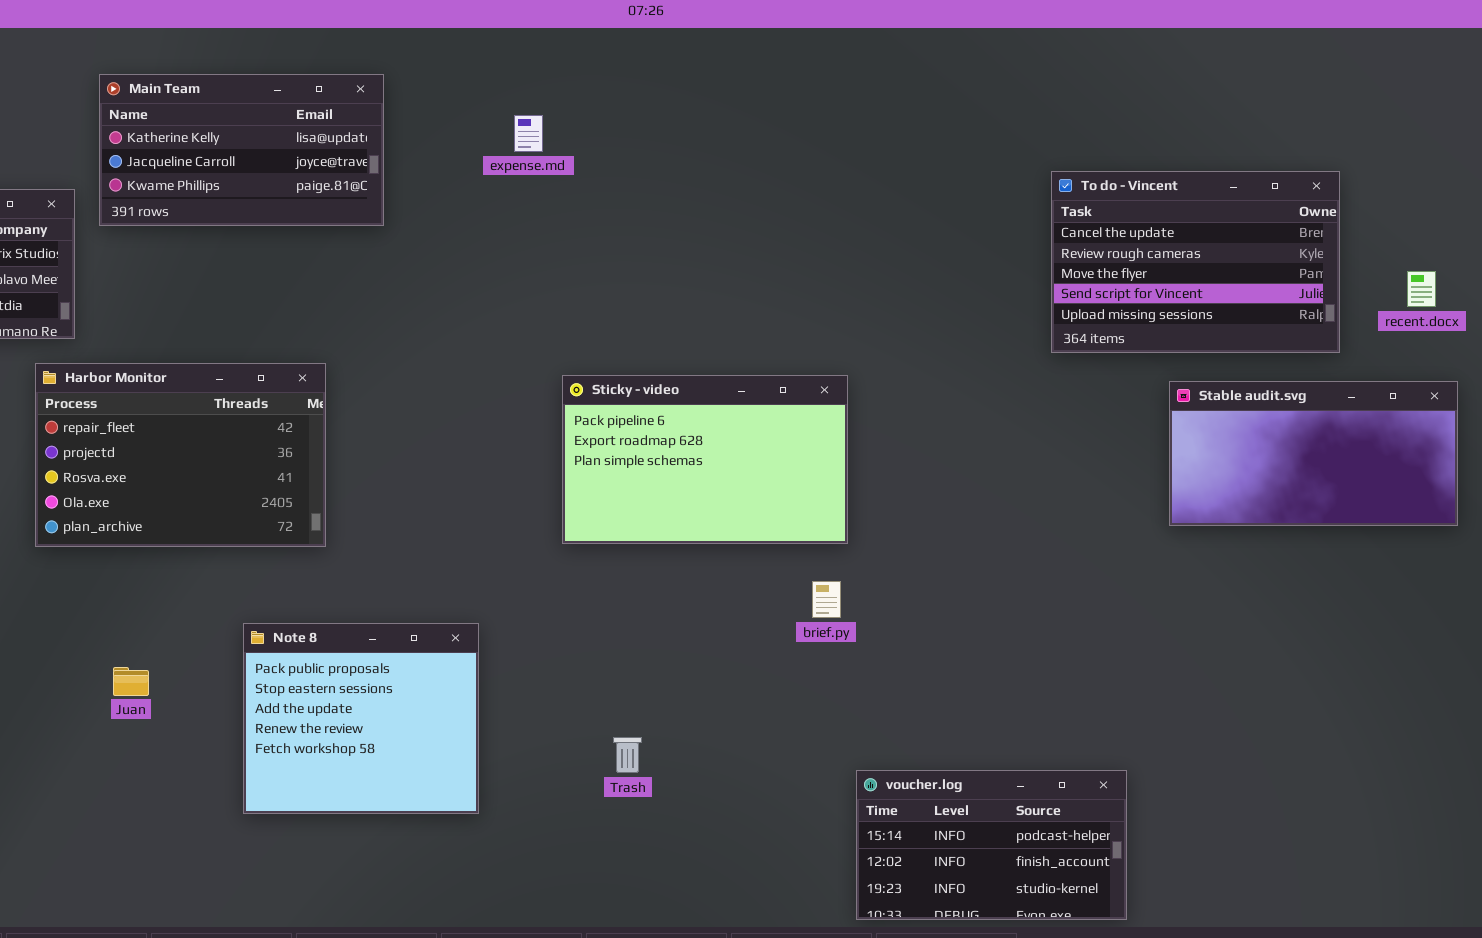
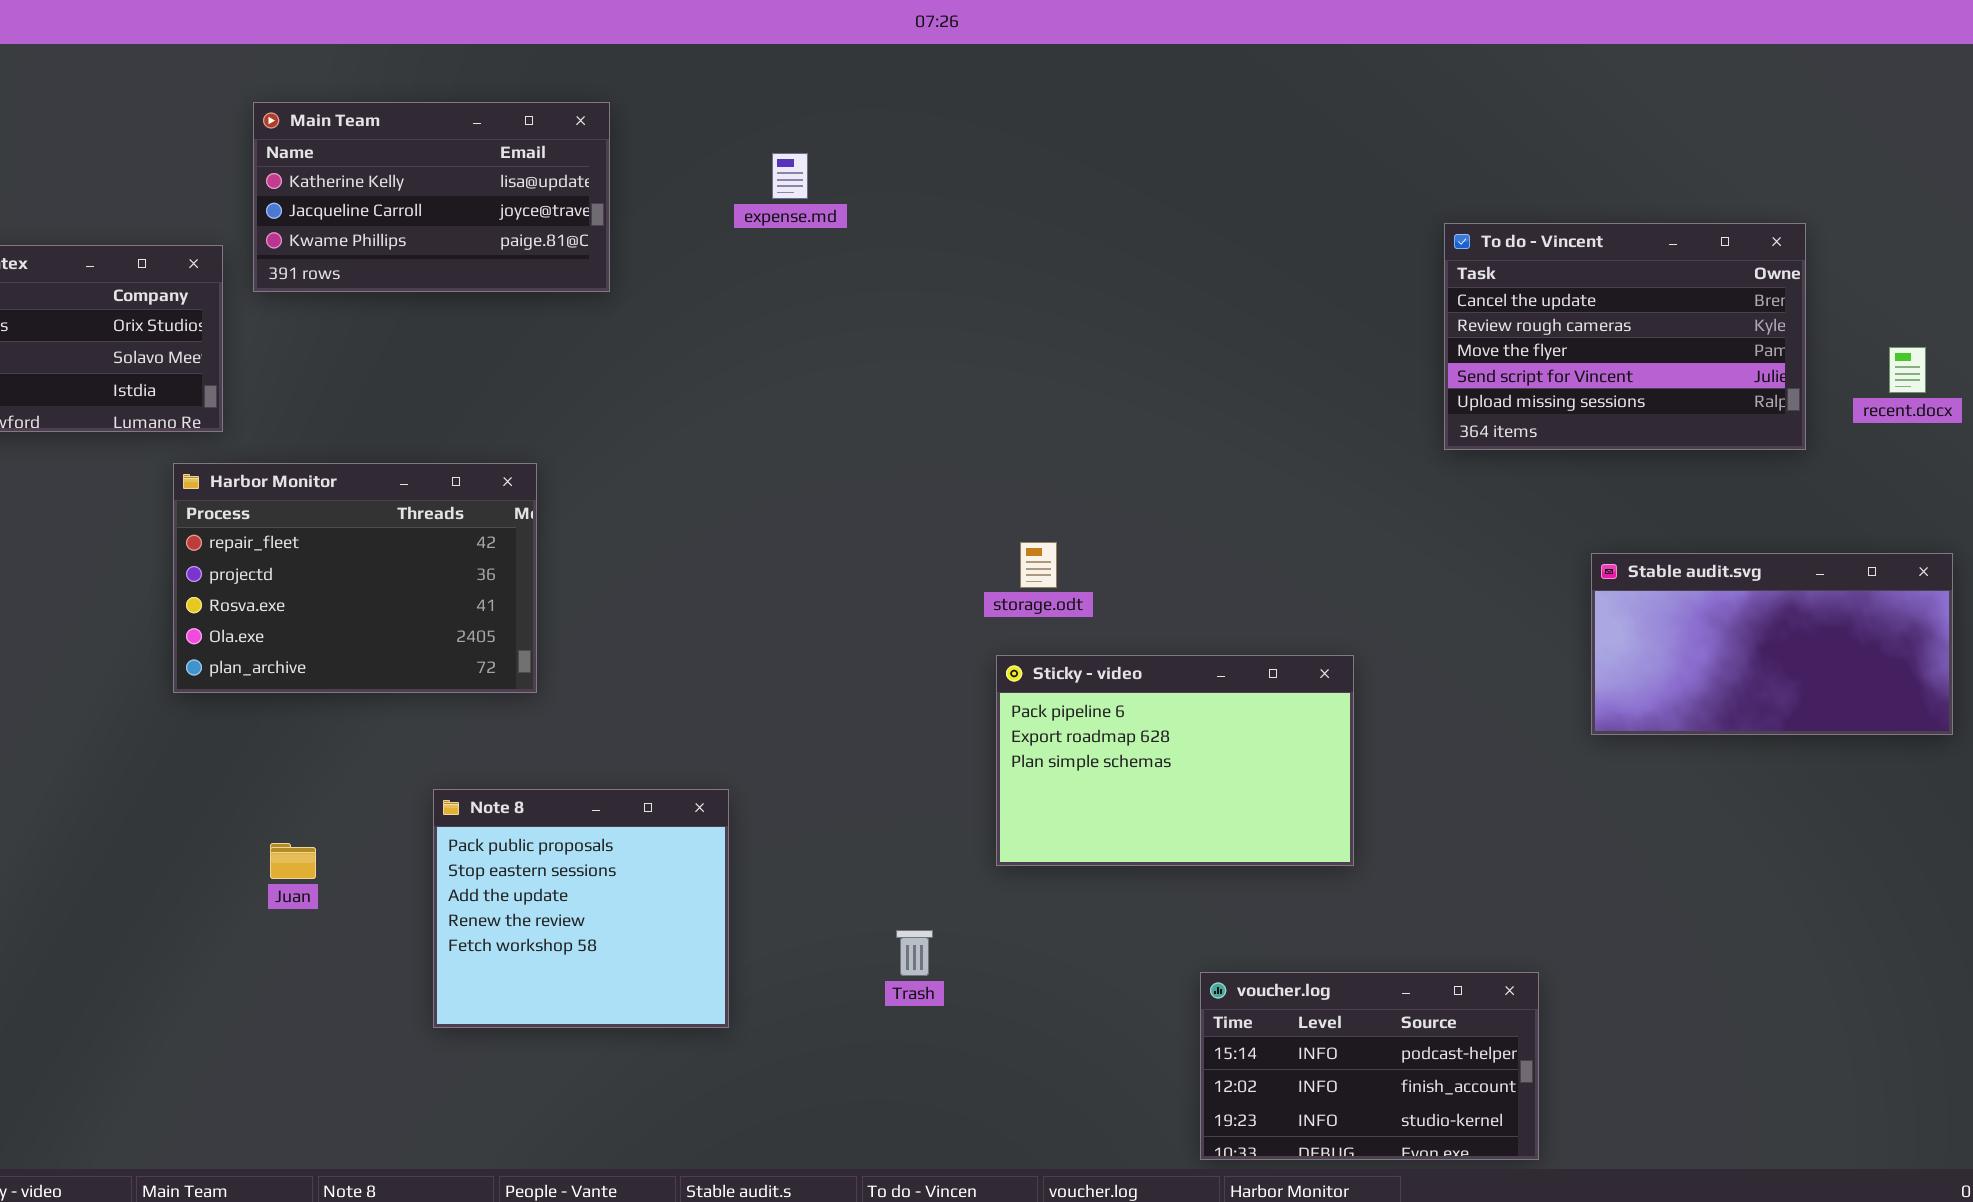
Sticky - video: [562,375,848,544] -> [996,655,1354,866], moved
Stable audit.svg: [1169,381,1458,526] -> [1591,553,1953,735], moved

